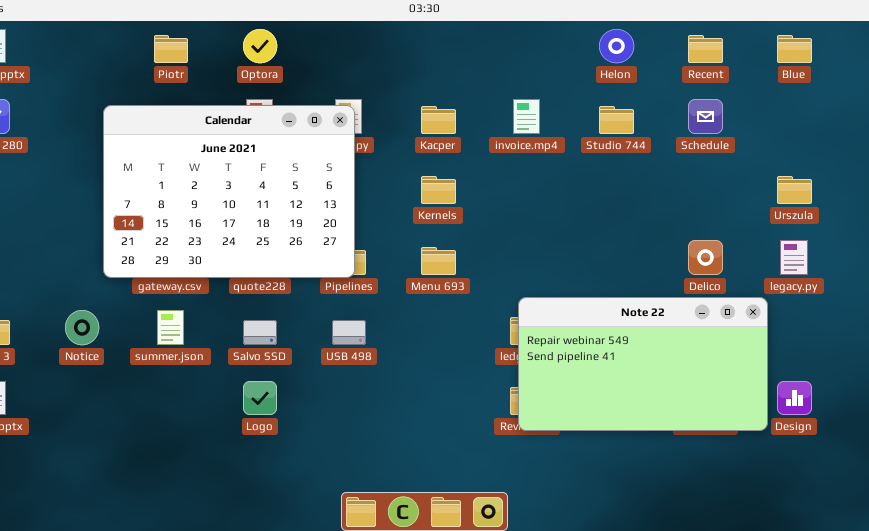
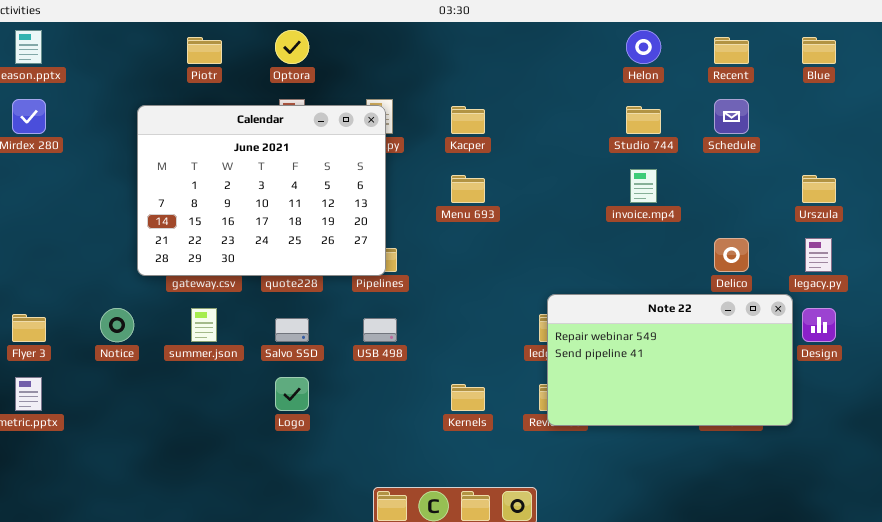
invoice.mp4: [513,99,540,134] -> [630,169,657,203], moved
Kernels: [421,176,456,204] -> [451,384,485,411], moved
Menu 693: [421,247,456,275] -> [451,175,485,203], moved
Design: [777,381,812,415] -> [802,308,836,342], moved

